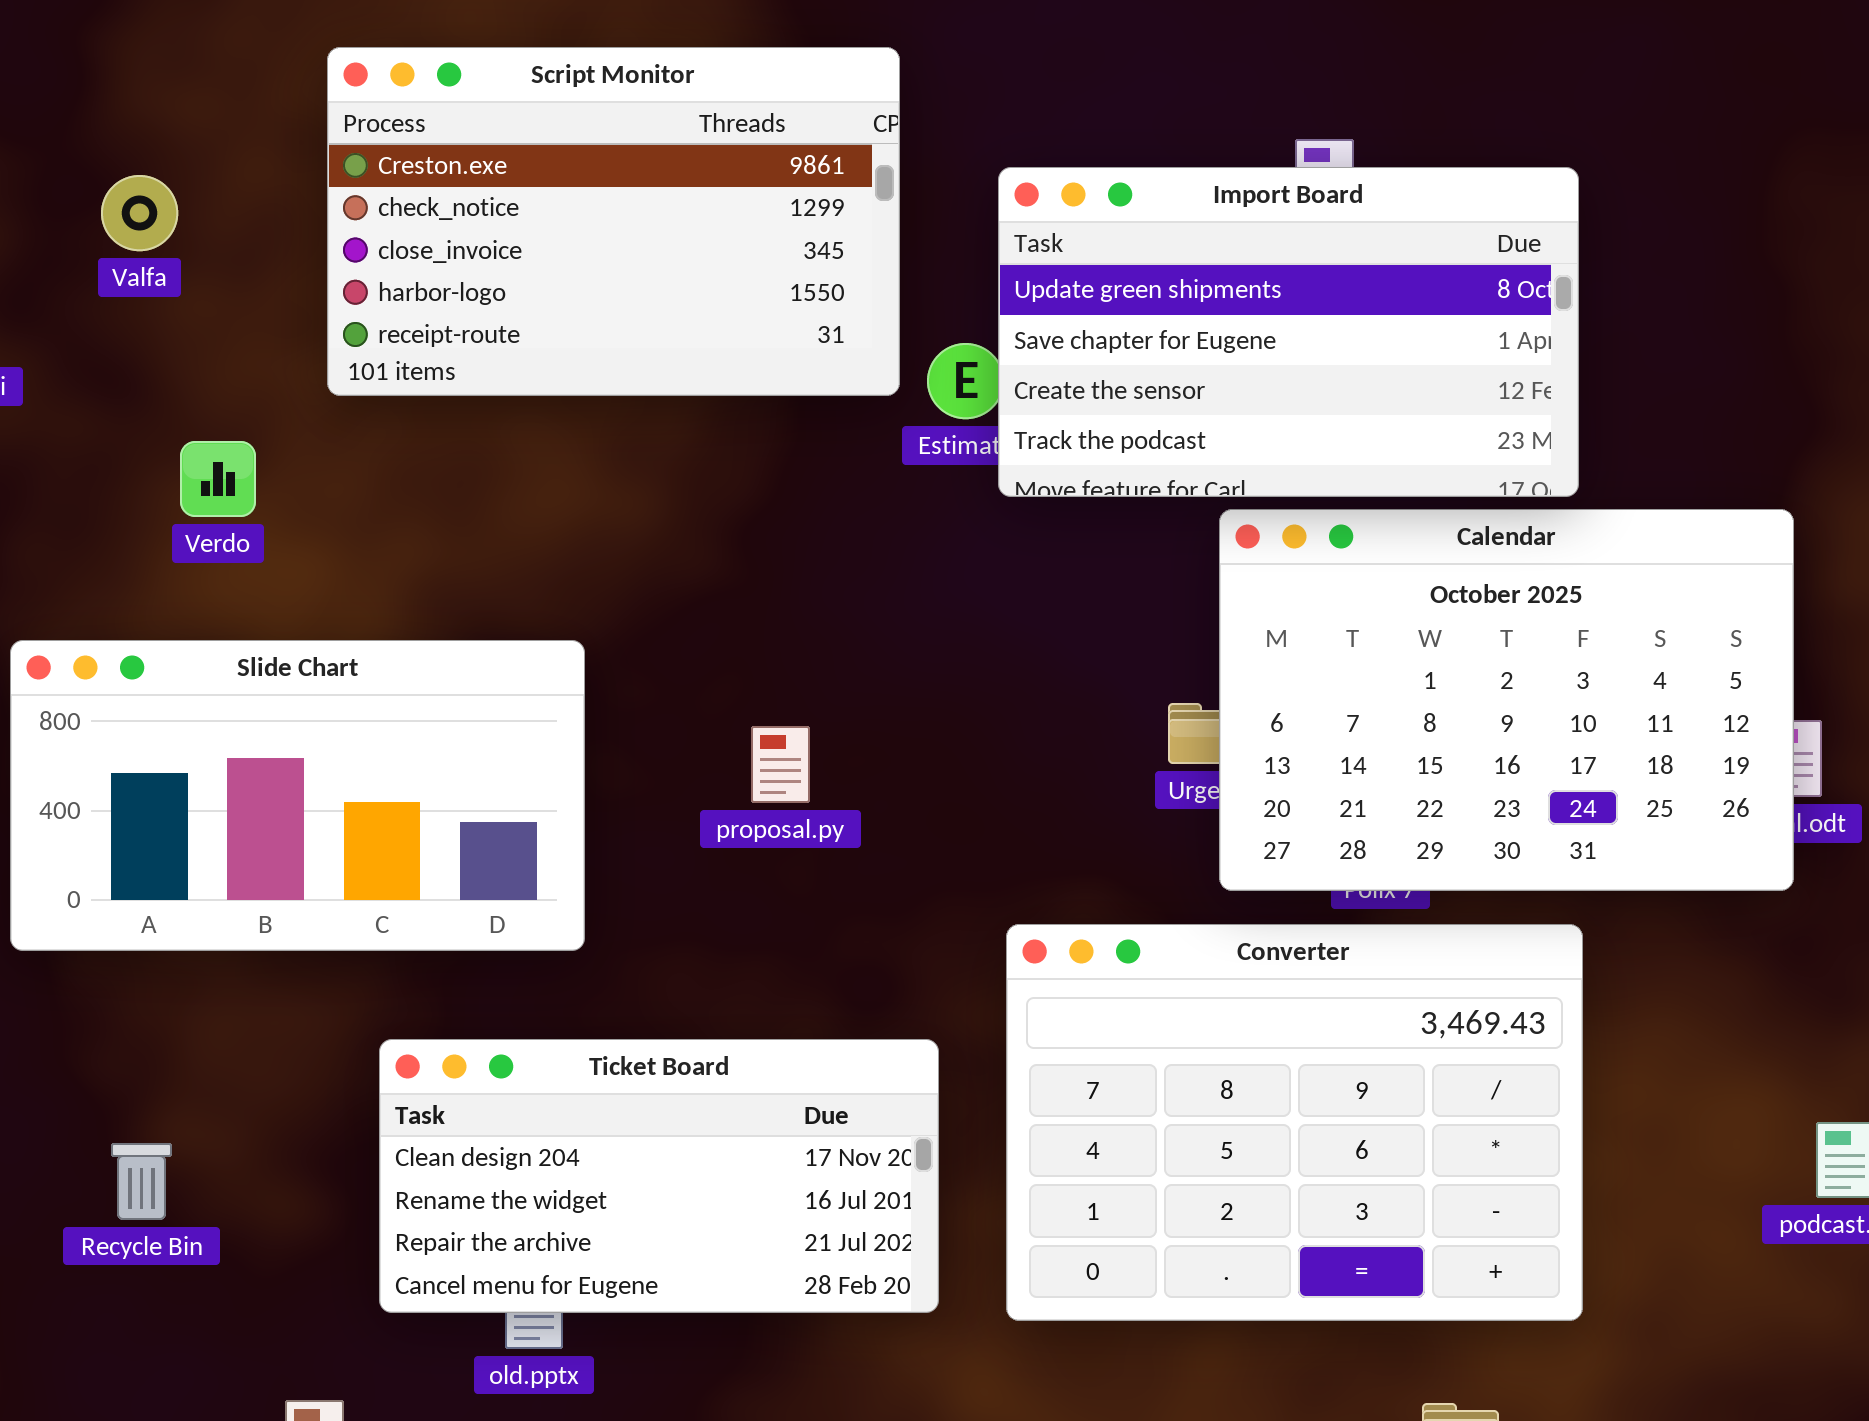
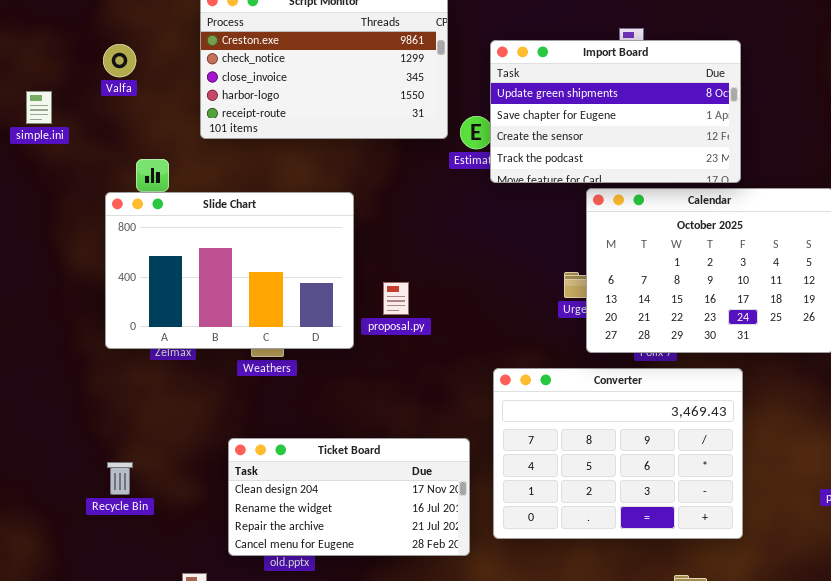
Slide Chart: [10,640,585,951] -> [105,192,354,349], moved, resized
Ticket Board: [379,1039,939,1313] -> [228,438,470,556], moved

